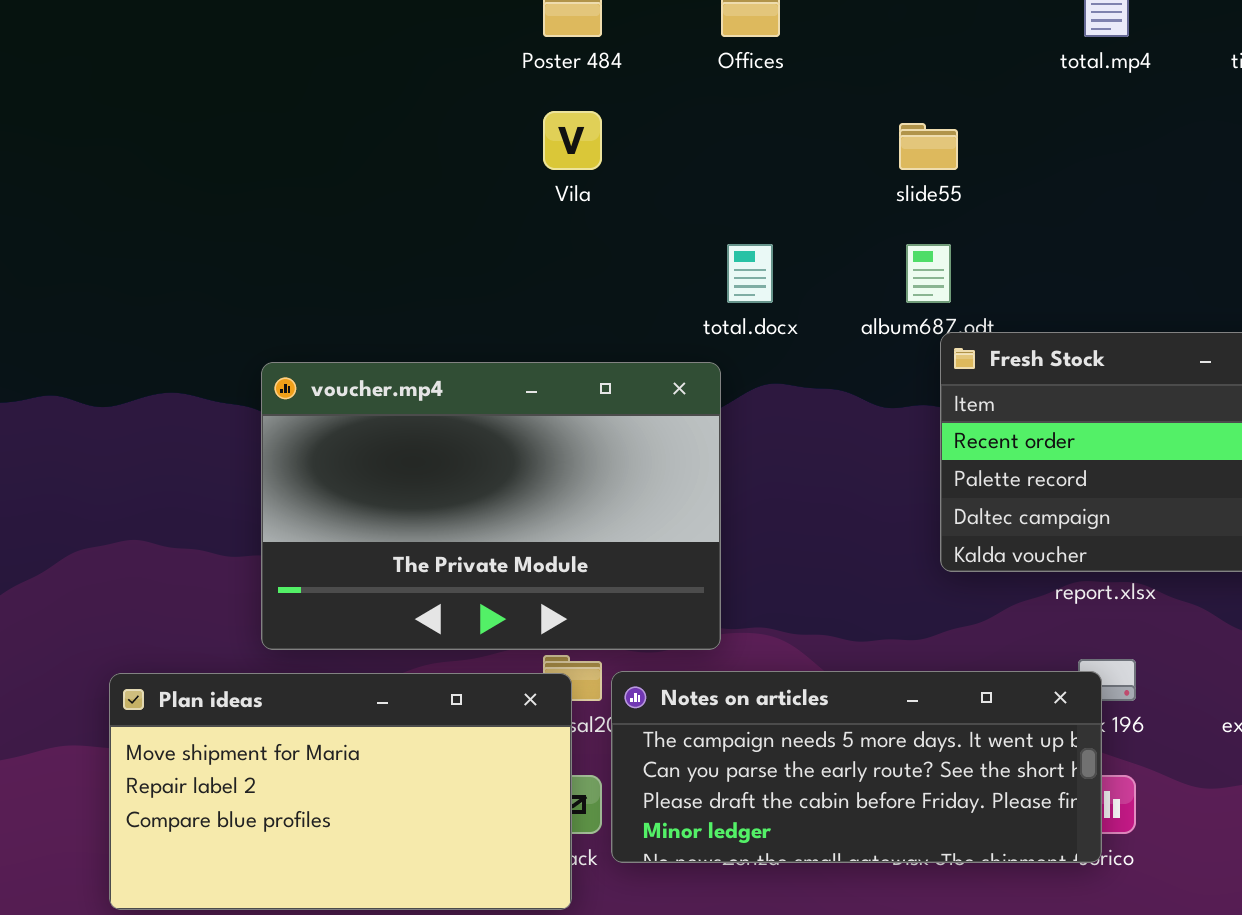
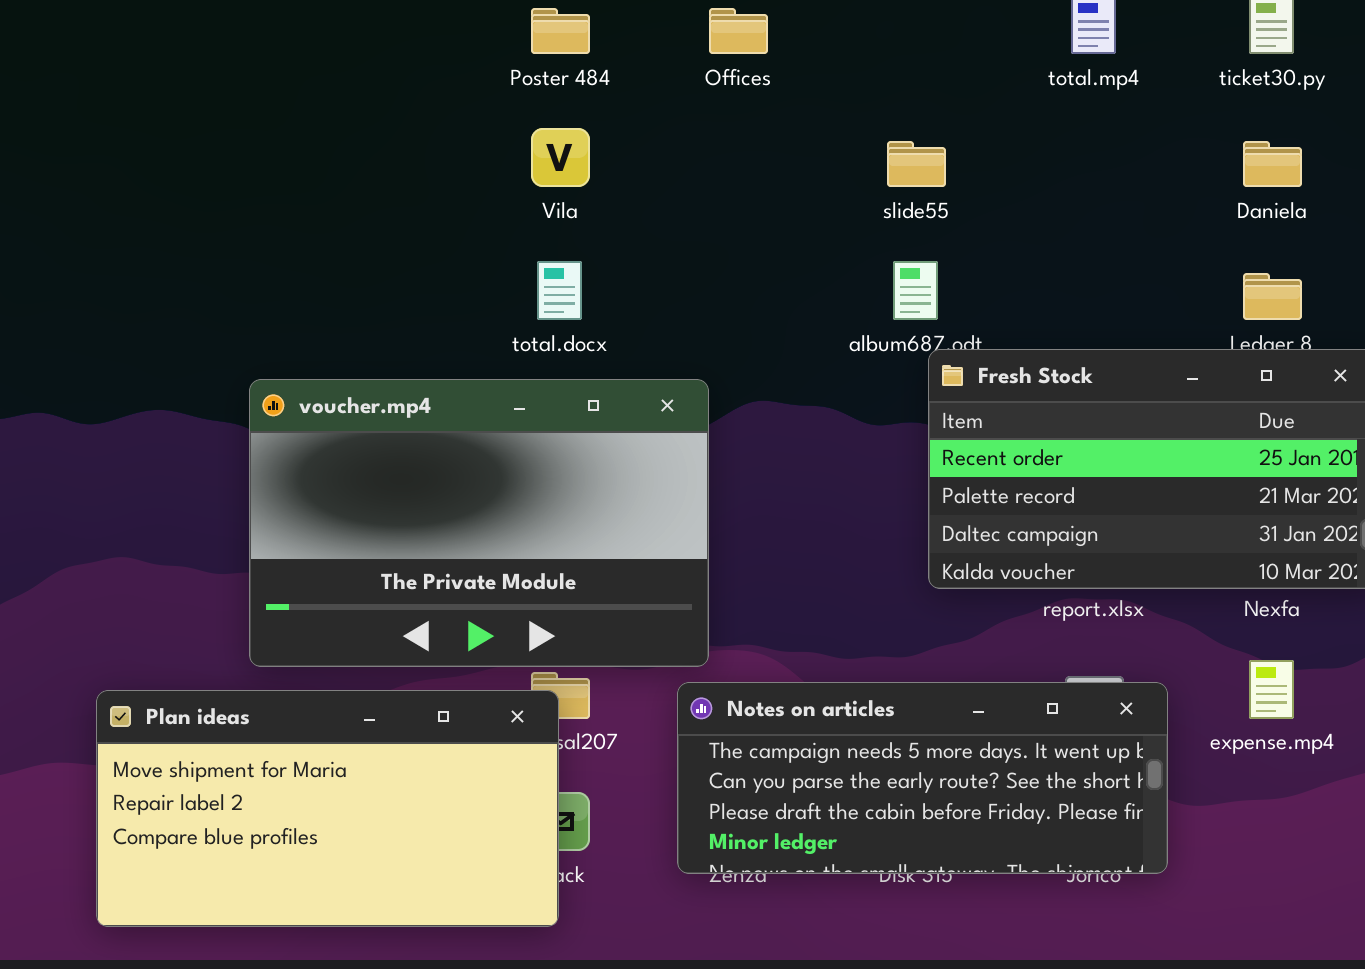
total.docx: [727,244,773,303] -> [537,261,582,320], moved
Notes on articles: [611,671,1102,863] -> [677,682,1168,874], moved

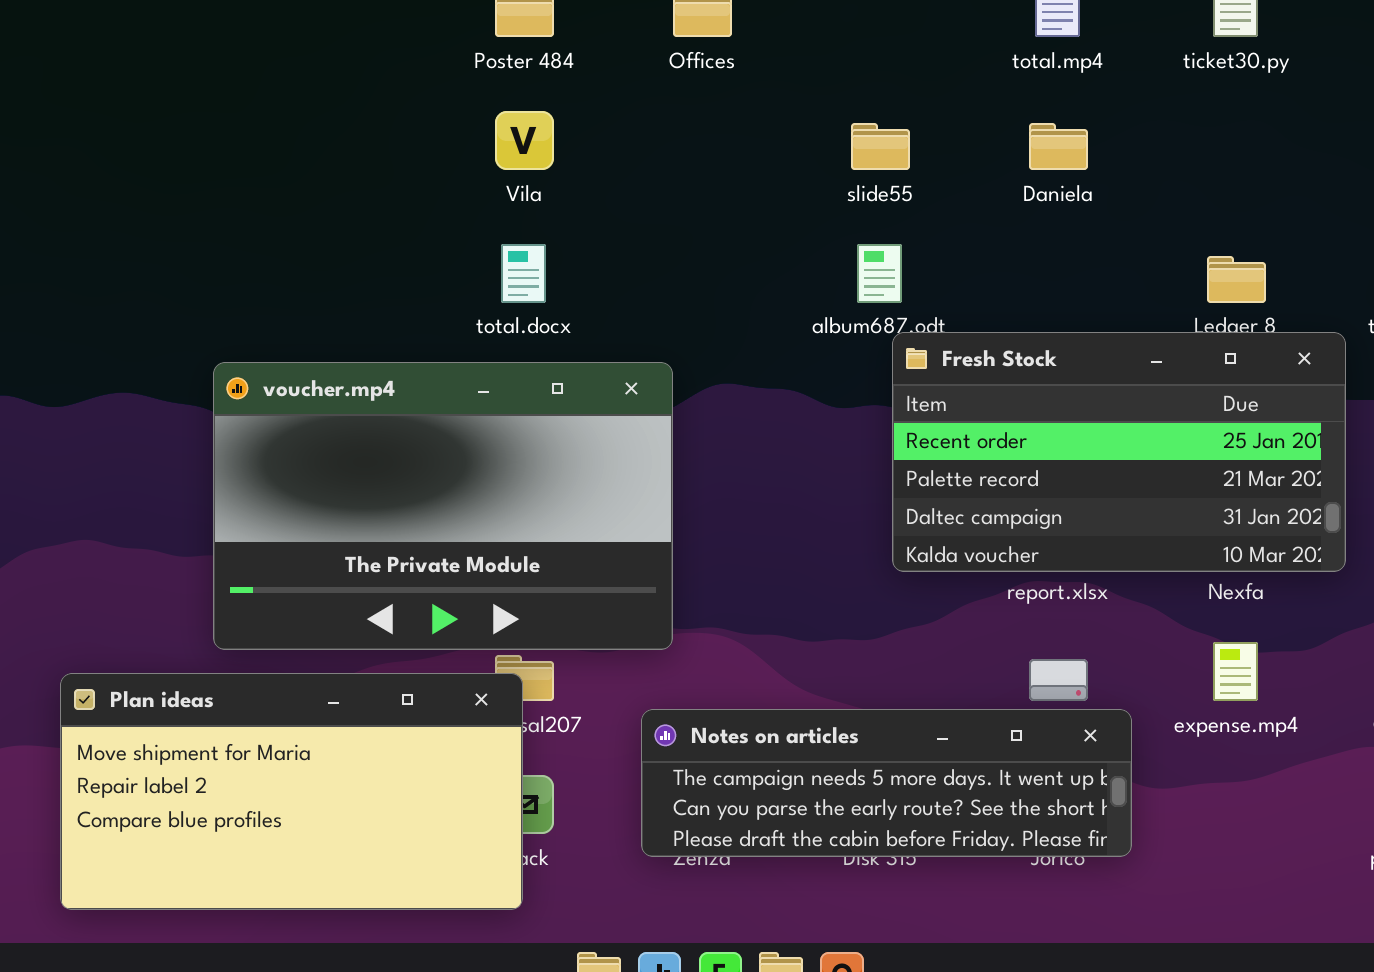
Daniela: [1243,141,1302,187] -> [1029,123,1088,170], moved
Notes on articles: [677,682,1168,874] -> [641,709,1132,857], resized

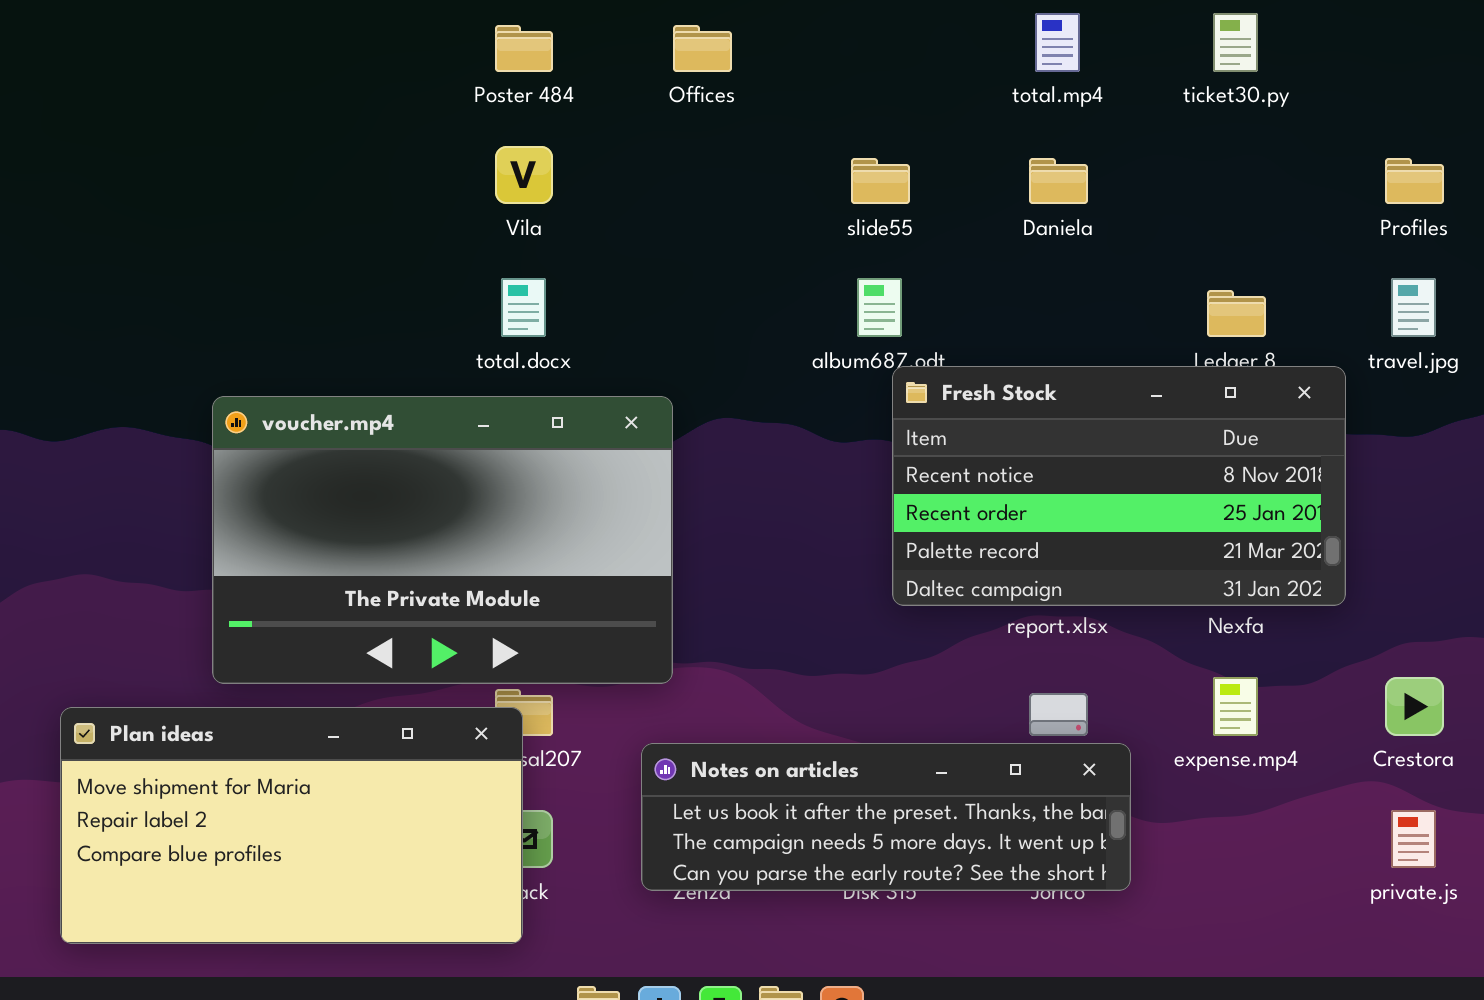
Fresh Stock: [892,332,1346,572] -> [892,366,1346,606], scrolled up 1 row
Notes on articles: [641,709,1132,857] -> [641,743,1131,891], scrolled up 1 row

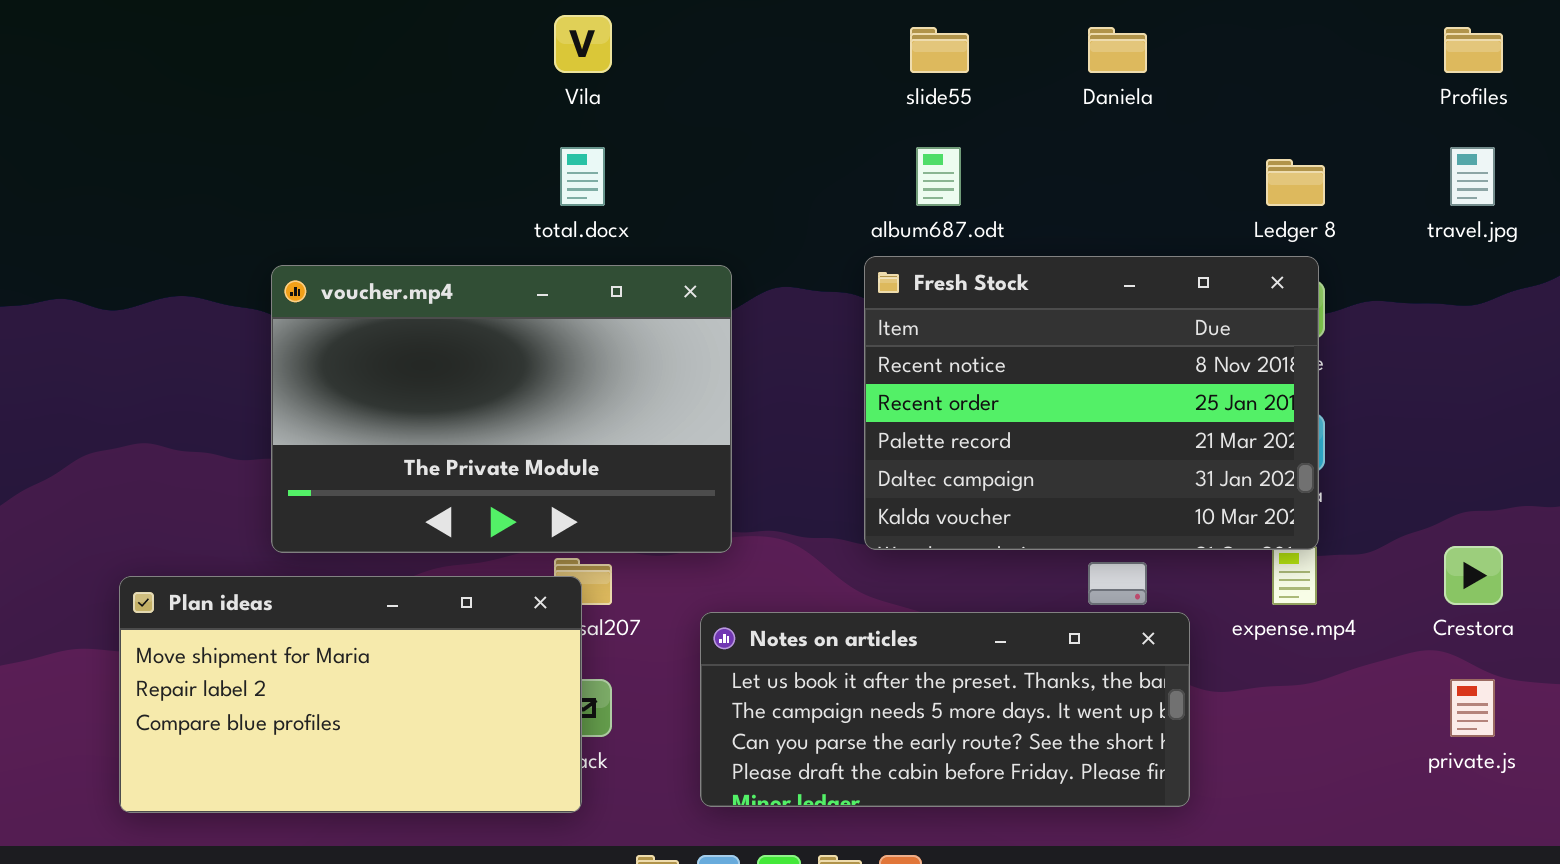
Fresh Stock: [892,366,1346,606] -> [864,256,1319,550], moved, resized
Notes on articles: [641,743,1131,891] -> [700,612,1190,807], resized

